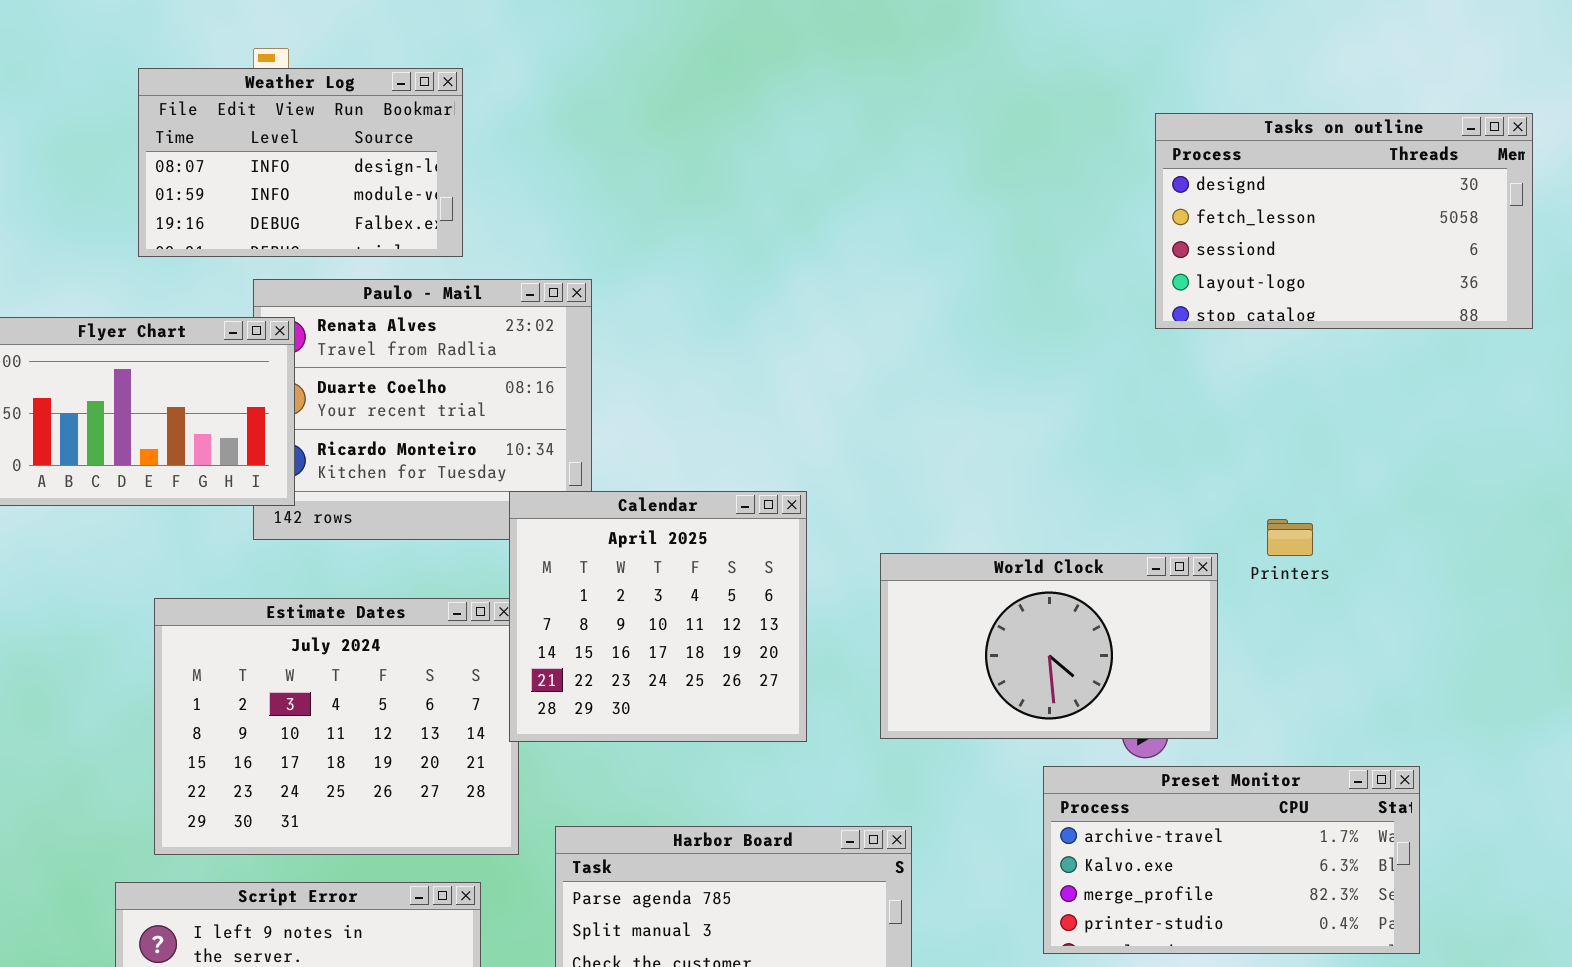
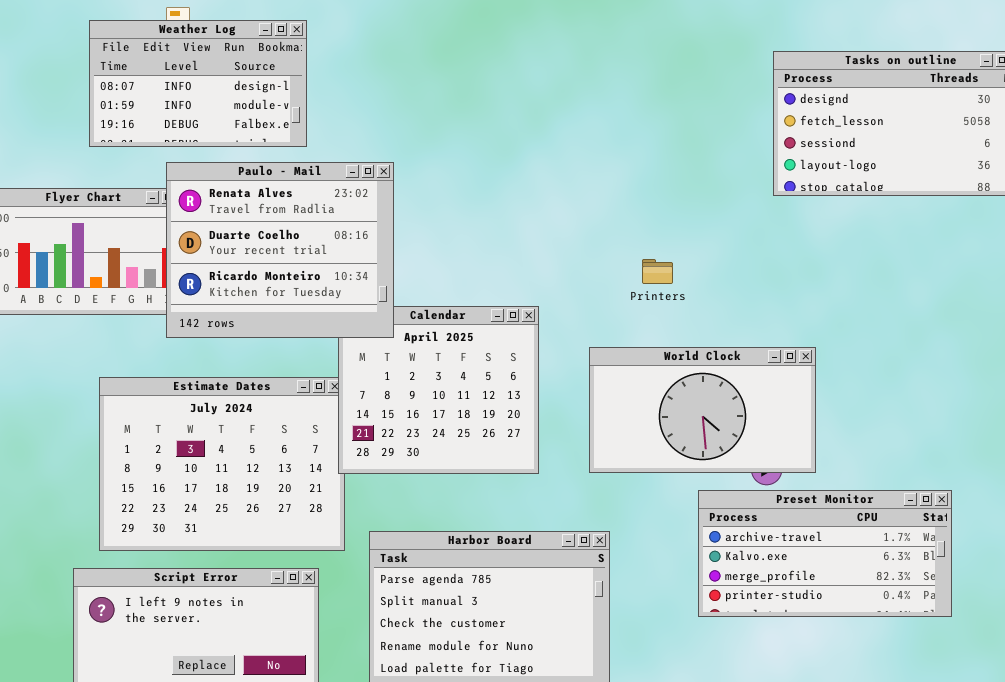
Paulo - Mail: [253,279,592,540] -> [166,162,394,338], raised
Printers: [1267,519,1313,556] -> [642,259,673,284], moved

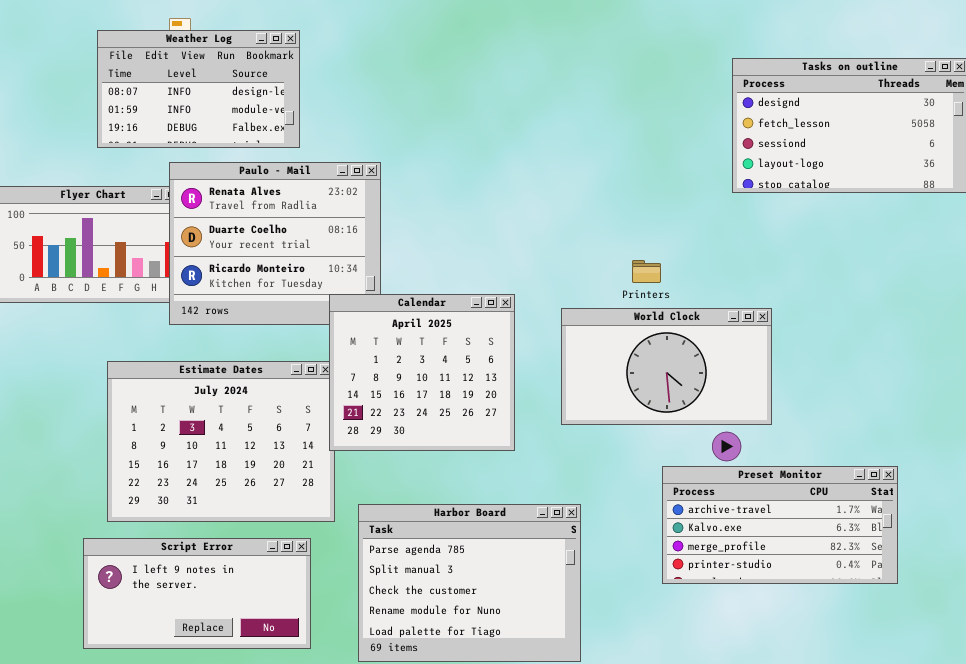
Printers: [642,259,673,284] -> [632,260,661,283], moved
Calendar: [338,306,539,474] -> [329,294,515,451], raised
World Clock: [589,347,816,473] -> [561,308,772,425], moved

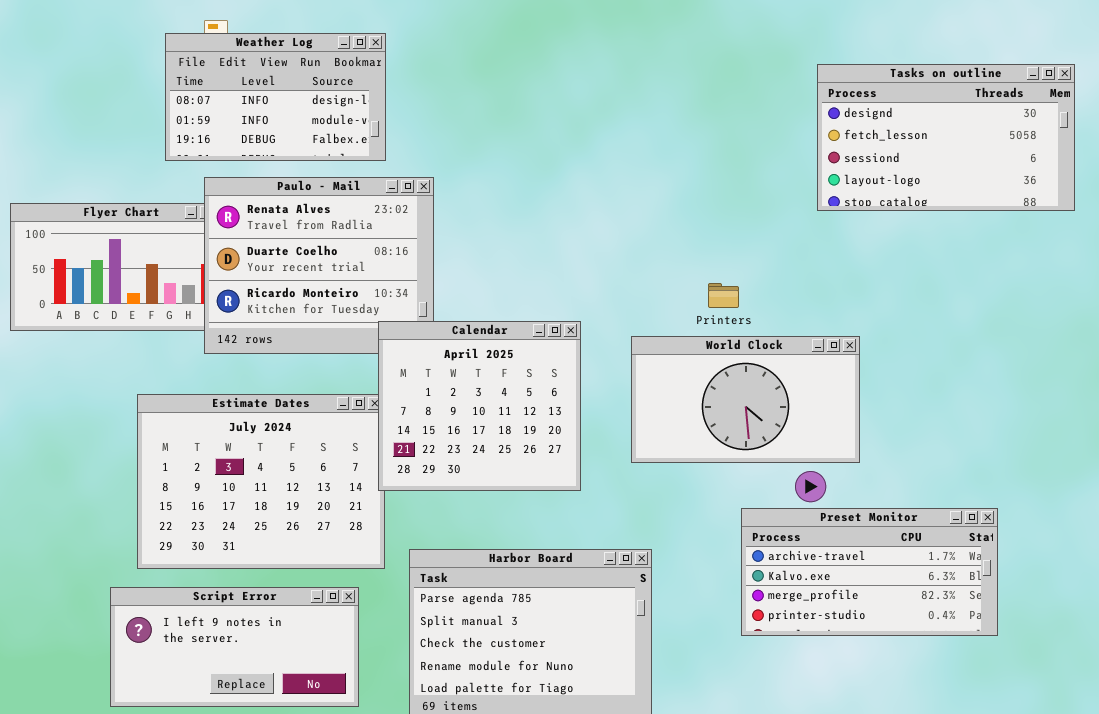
Weather Log: [97,30,300,148] -> [165,33,386,161], moved

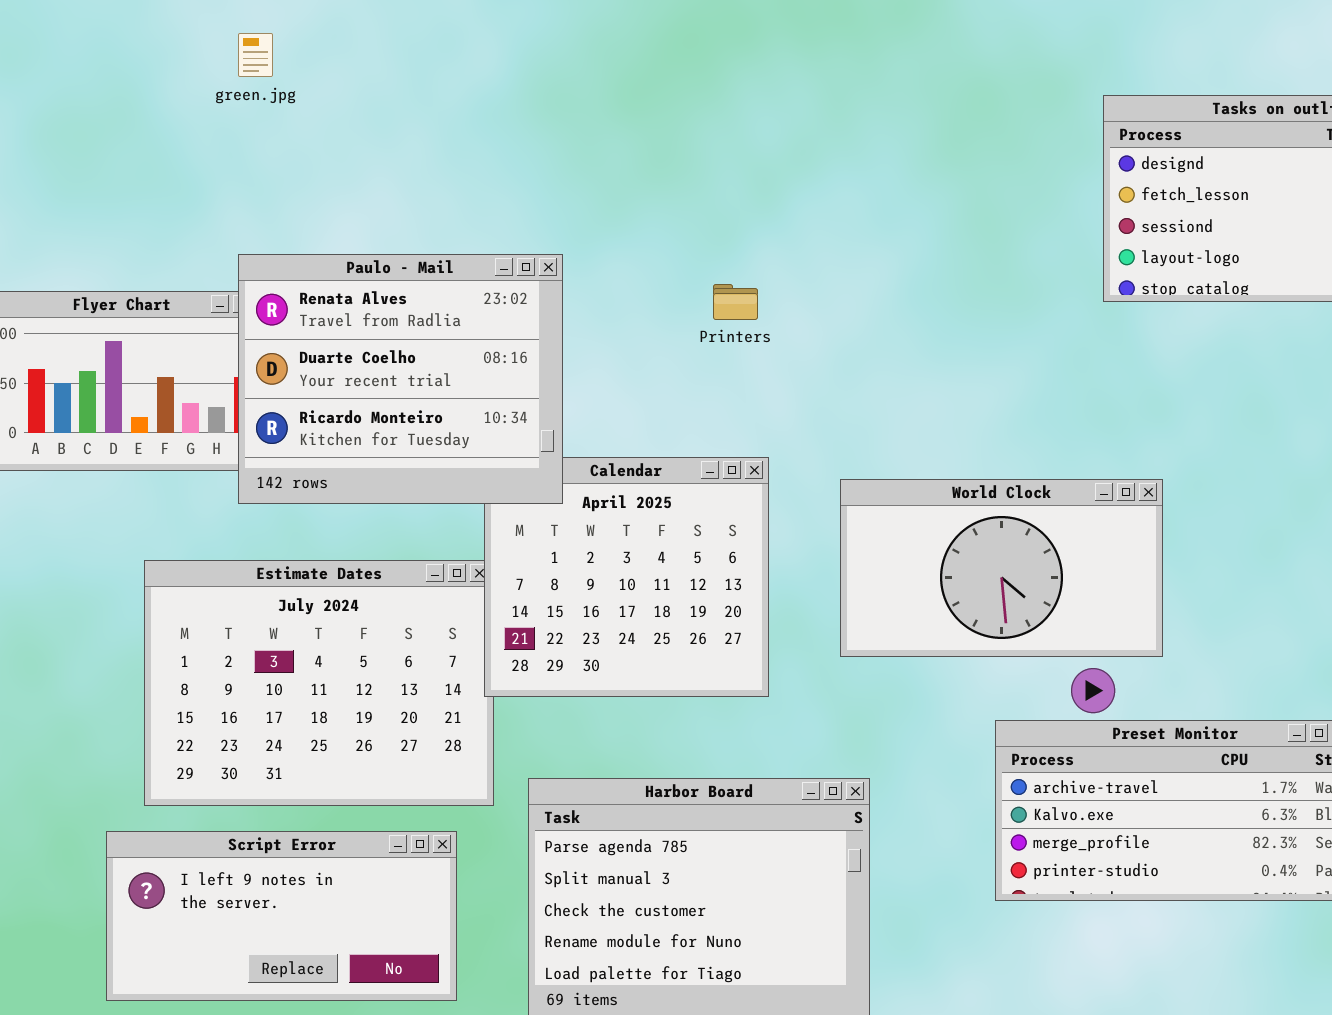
Weather Log: [165,33,386,161] -> none, closed
Paulo - Mail: [204,177,434,354] -> [238,254,563,504], raised
Printers: [708,283,739,308] -> [713,284,758,320], moved

